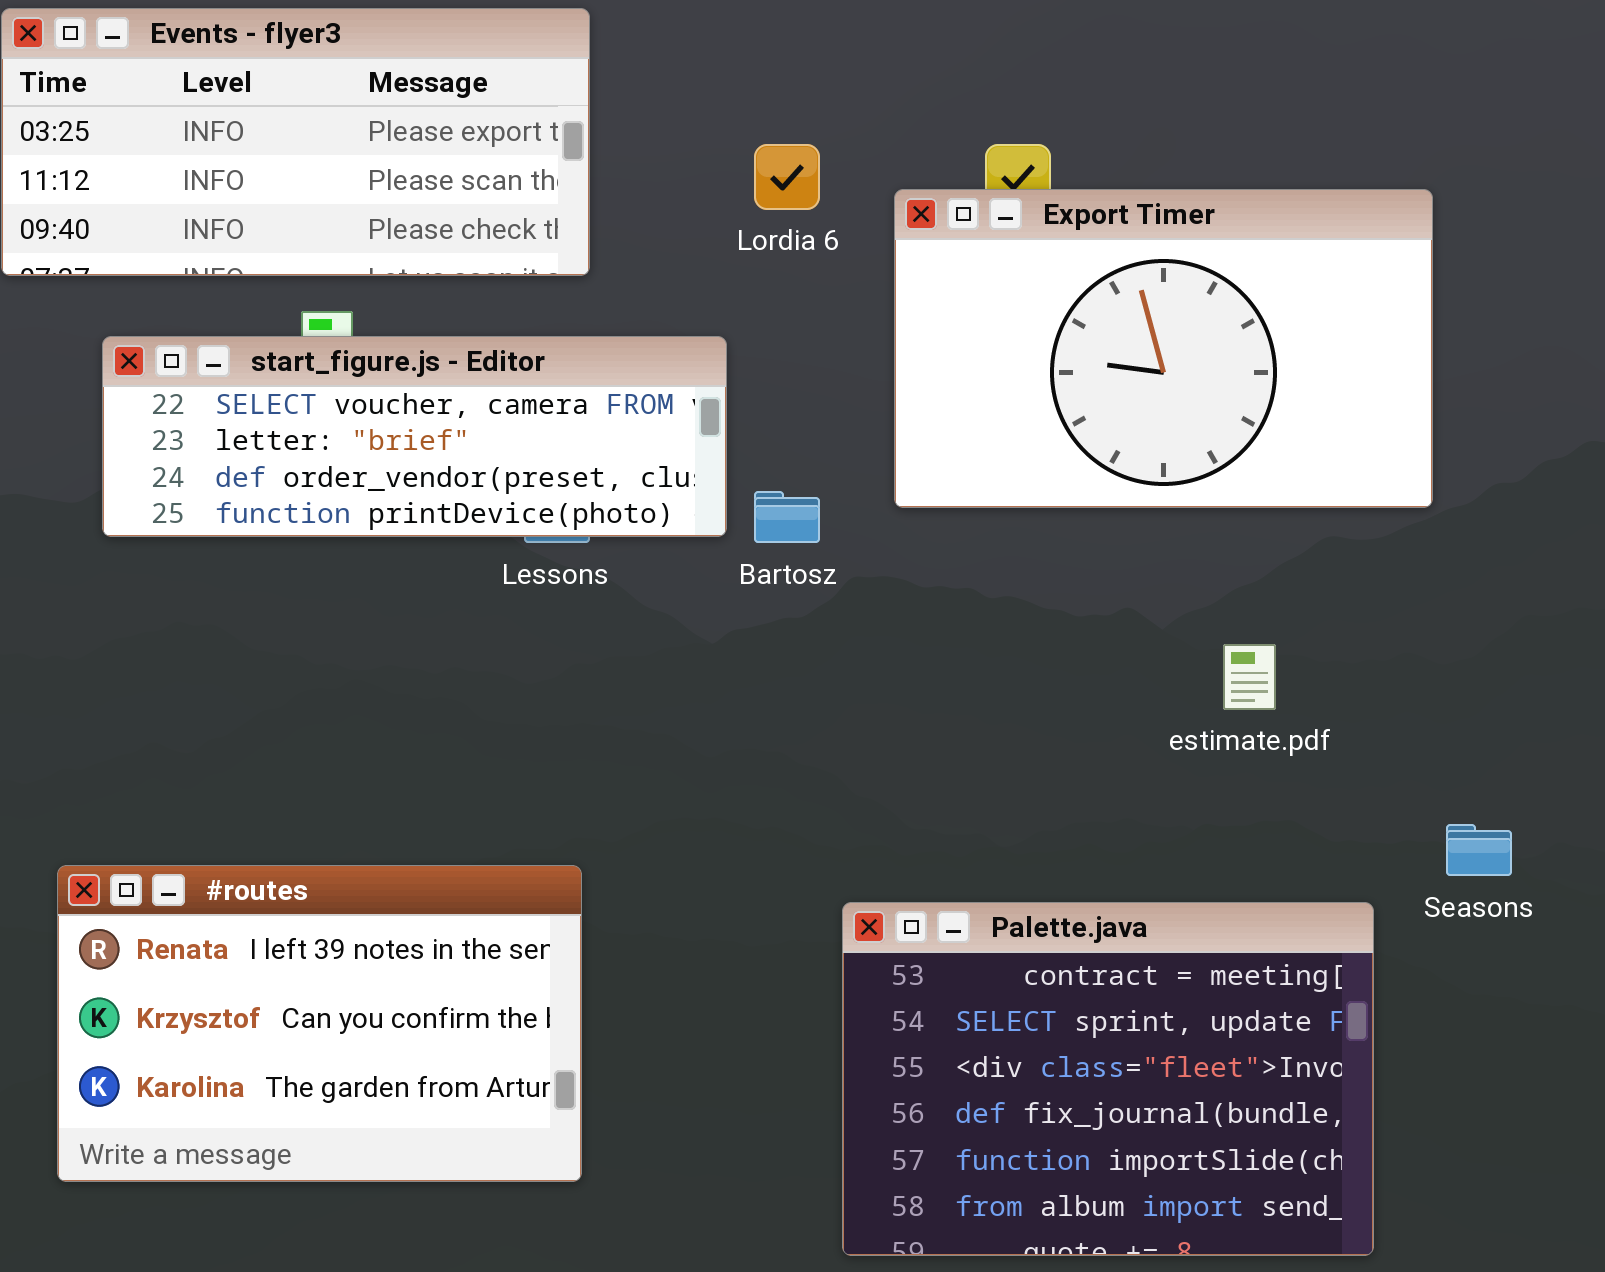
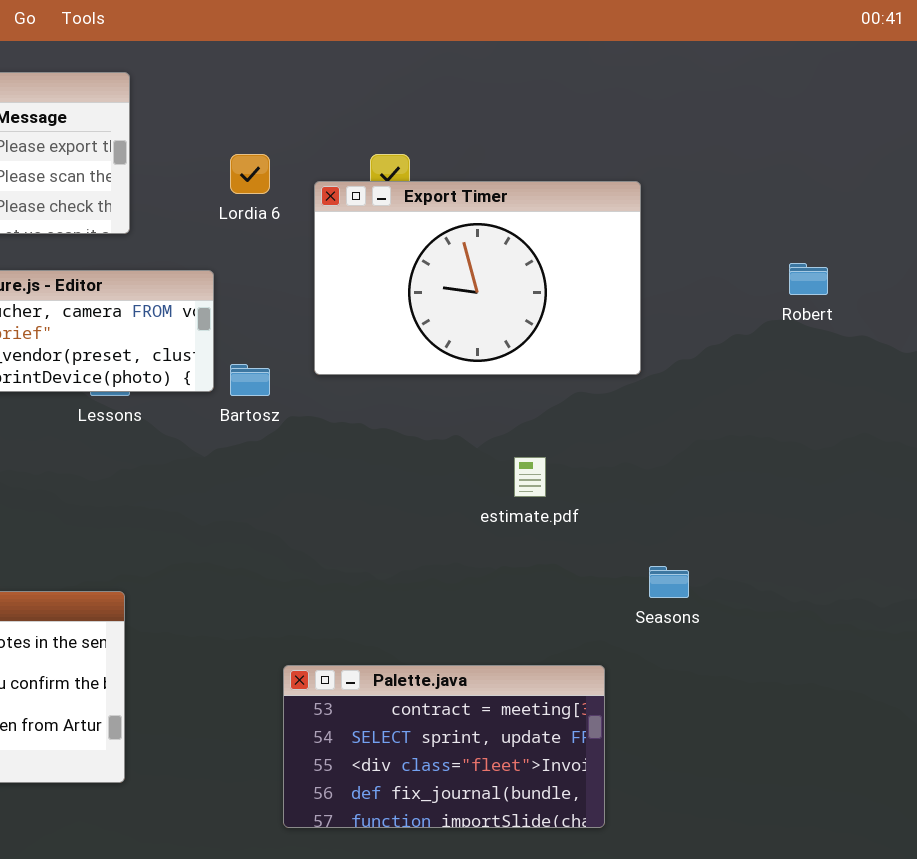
Palette.java: [842,902,1374,1256] -> [283,665,605,828], resized

